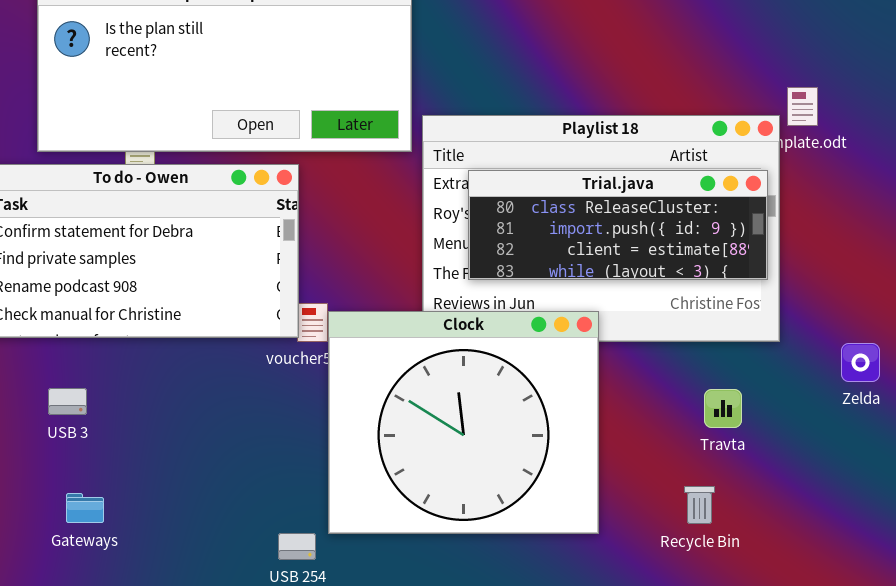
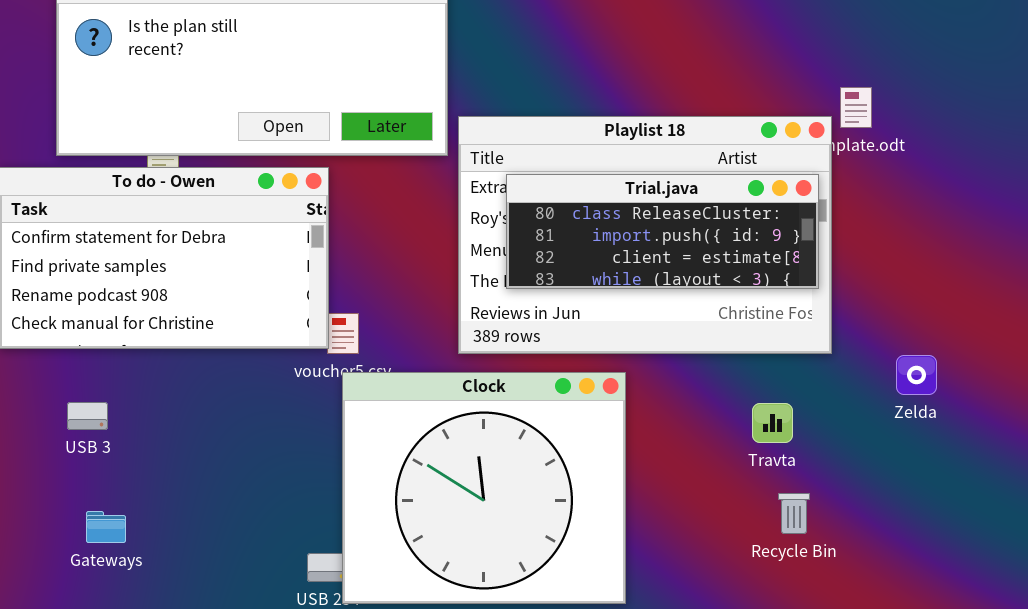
Clock: [328,311,599,534] -> [342,372,626,604], moved
Recycle Bin: [684,486,715,524] -> [778,493,810,534], moved

